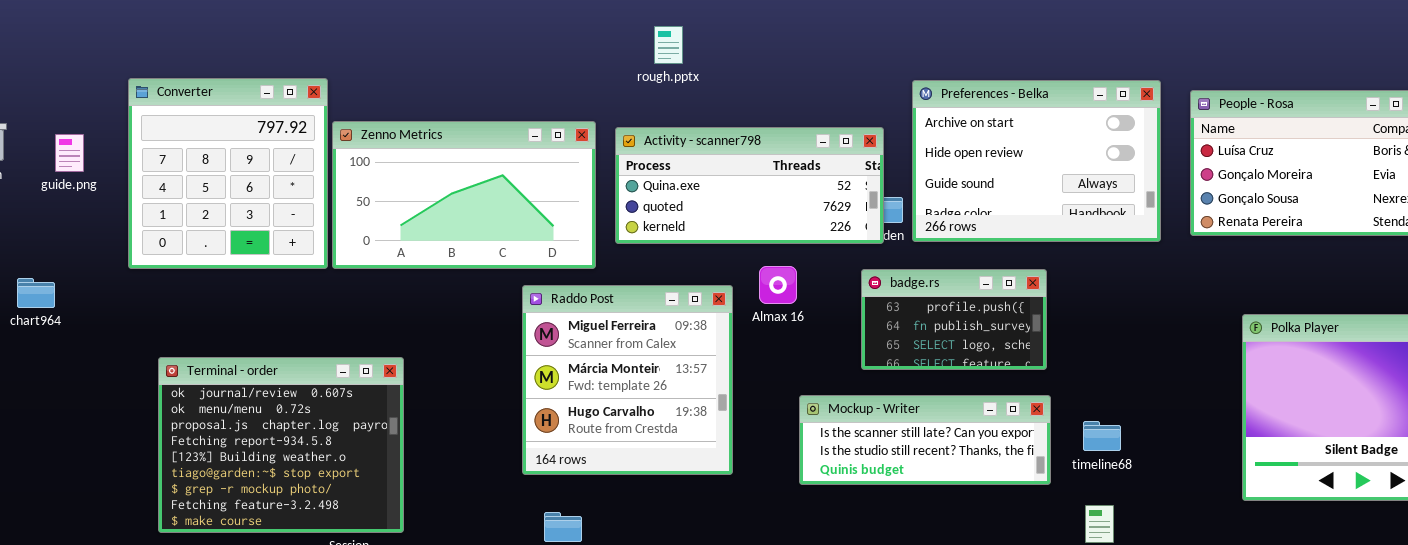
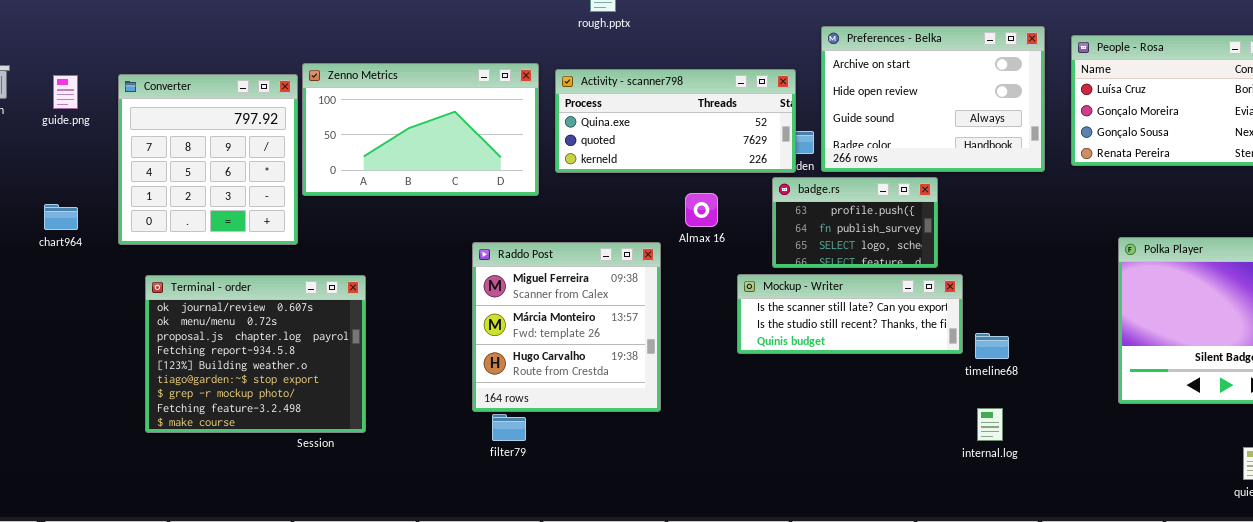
Converter: [128,78,328,269] -> [118,74,298,245], moved
badge.rs: [861,269,1047,370] -> [772,177,938,268], moved
chart964: [17,278,55,308] -> [44,204,78,230], moved
Raddo Post: [522,285,733,475] -> [472,242,661,412], moved
Mockup - Writer: [799,395,1051,485] -> [737,274,963,354], moved

